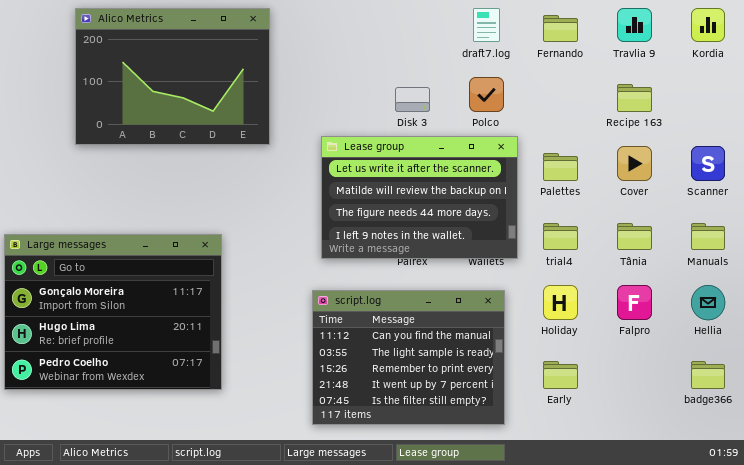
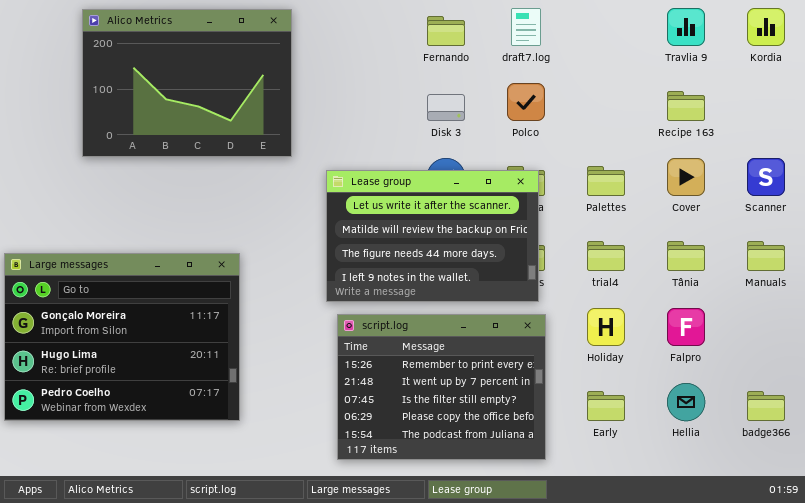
Fernando: [543,15,578,42] -> [427,16,465,46], moved
Lease group: [321,136,518,259] -> [326,170,539,302], moved
Hellia: [691,285,725,320] -> [667,383,705,421], moved
script.log: [312,290,505,425] -> [337,314,546,460], scrolled down 2 rows

